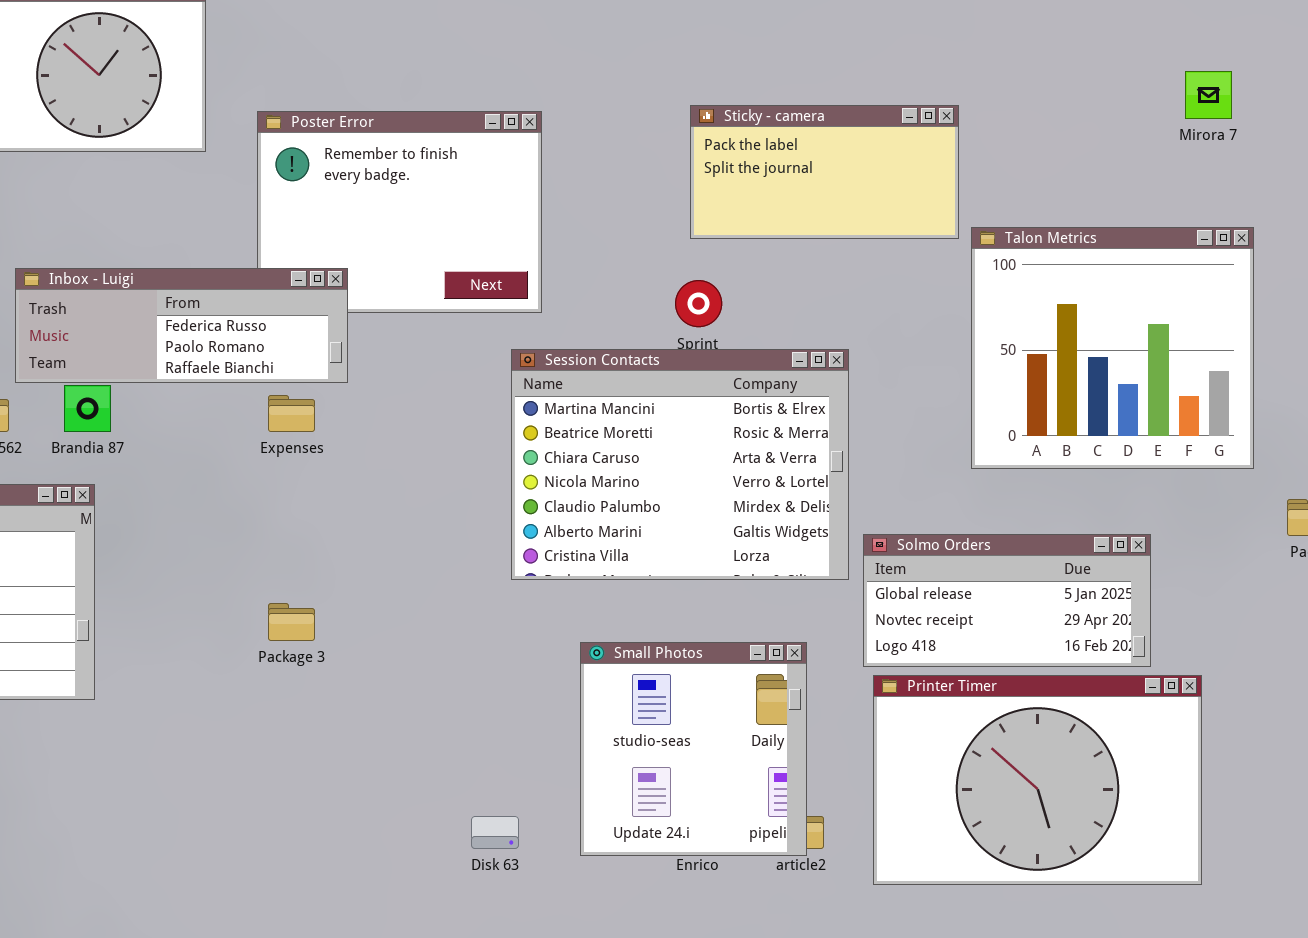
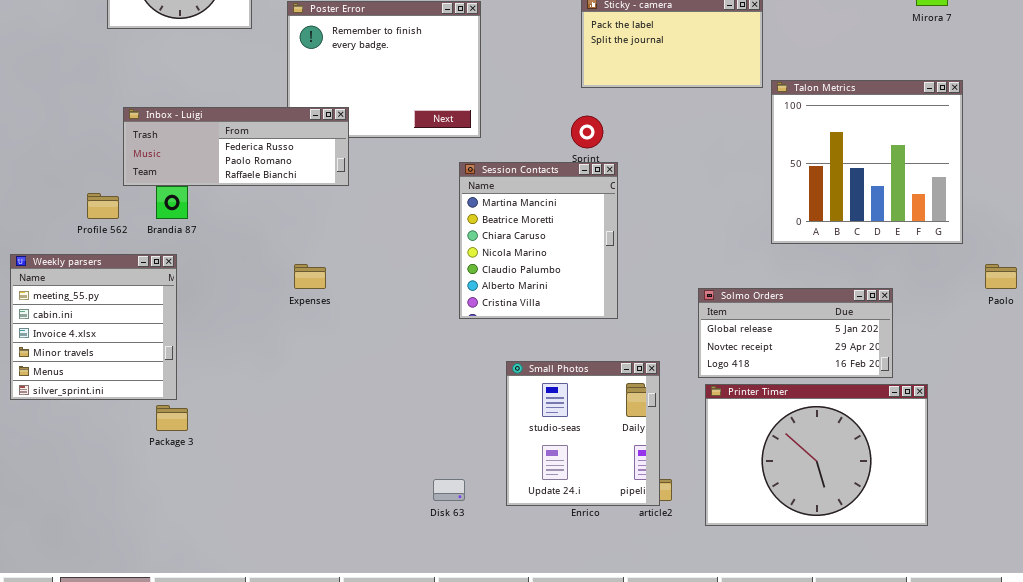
Session Contacts: [511,349,849,580] -> [459,162,618,319], resized
Expenses: [268,395,315,432] -> [294,264,326,289], moved
Package 3: [268,603,315,641] -> [156,405,188,431], moved

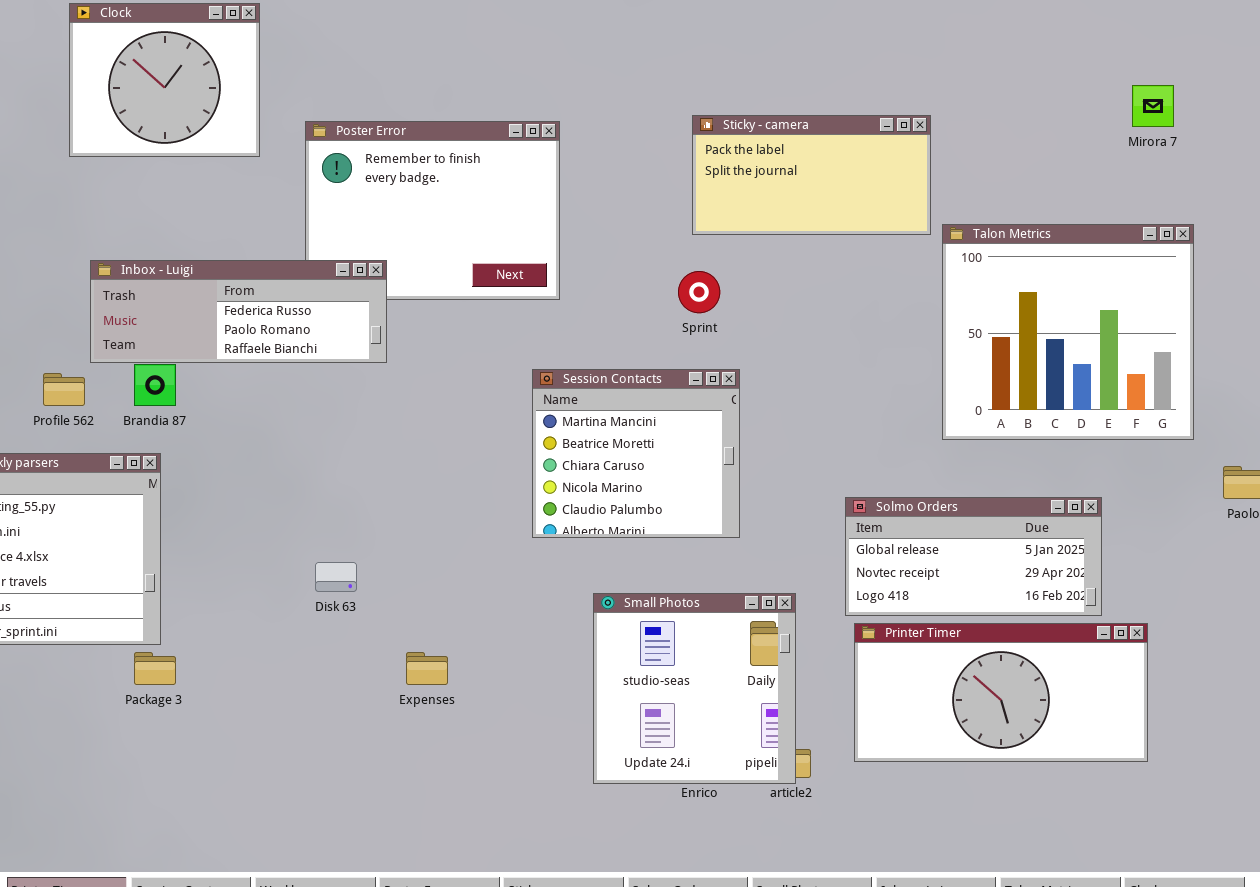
Session Contacts: [459,162,618,319] -> [532,369,740,538], resized
Expenses: [294,264,326,289] -> [406,652,448,685], moved
Printer Timer: [705,384,928,526] -> [854,623,1148,762], resized
Disk 63: [433,479,465,501] -> [315,562,357,592], moved

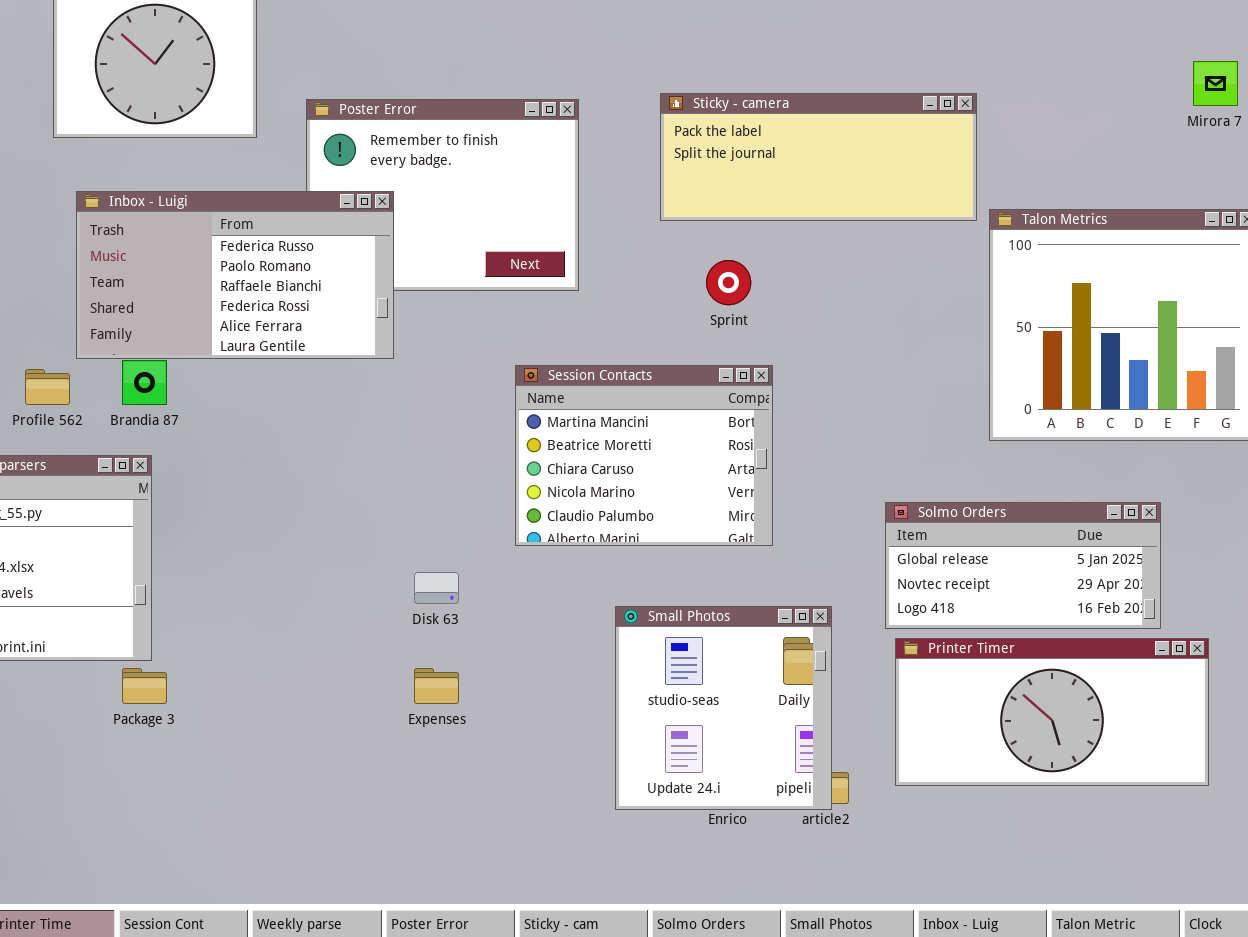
Sticky - camera: [692,115,931,235] -> [660,93,977,221], resized
Inbox - Luigi: [90,260,387,363] -> [76,191,394,359], resized
Session Contacts: [532,369,740,538] -> [515,365,773,546], resized
Disk 63: [315,562,357,592] -> [414,572,459,604], moved

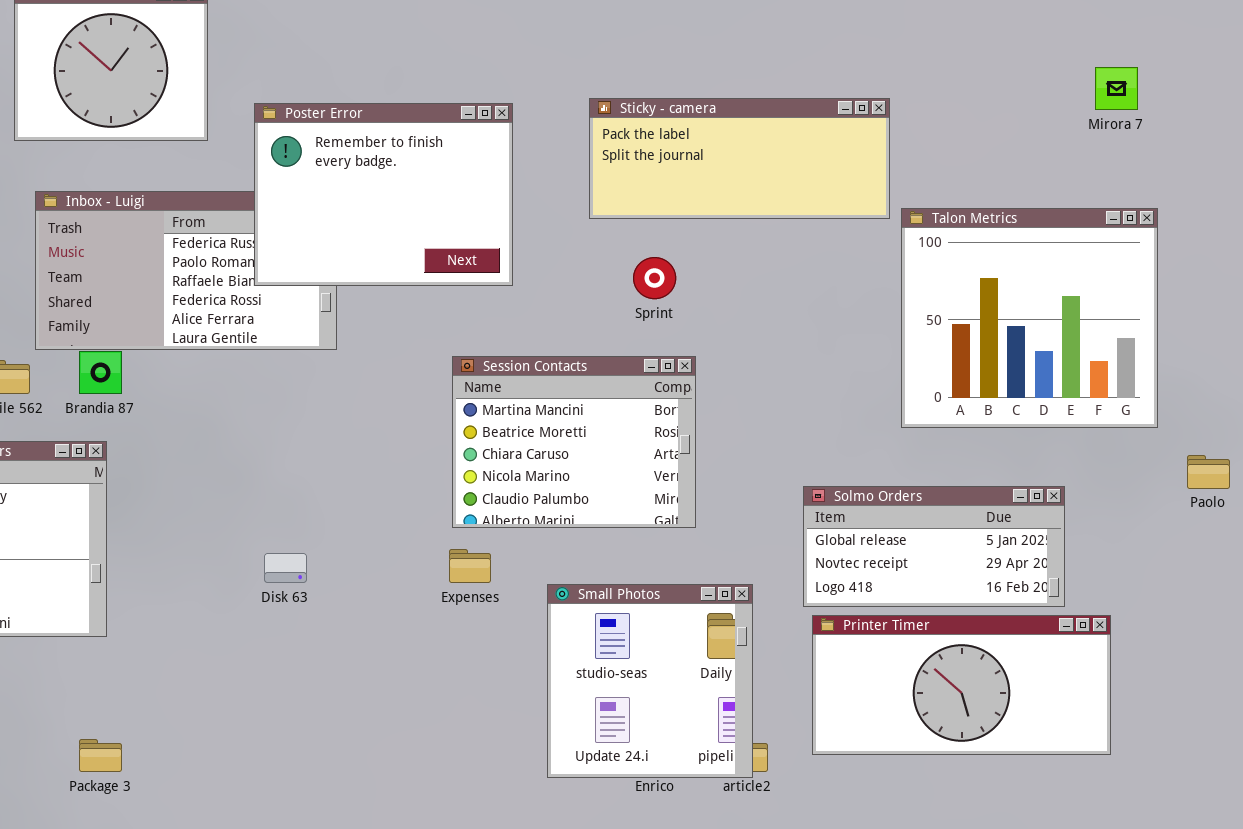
Poster Error: [306,99,579,291] -> [254,103,513,286], raised
Disk 63: [414,572,459,604] -> [264,553,307,583], moved
Package 3: [122,668,167,704] -> [79,739,122,772], moved
Expenses: [414,668,459,704] -> [449,549,491,583], moved

